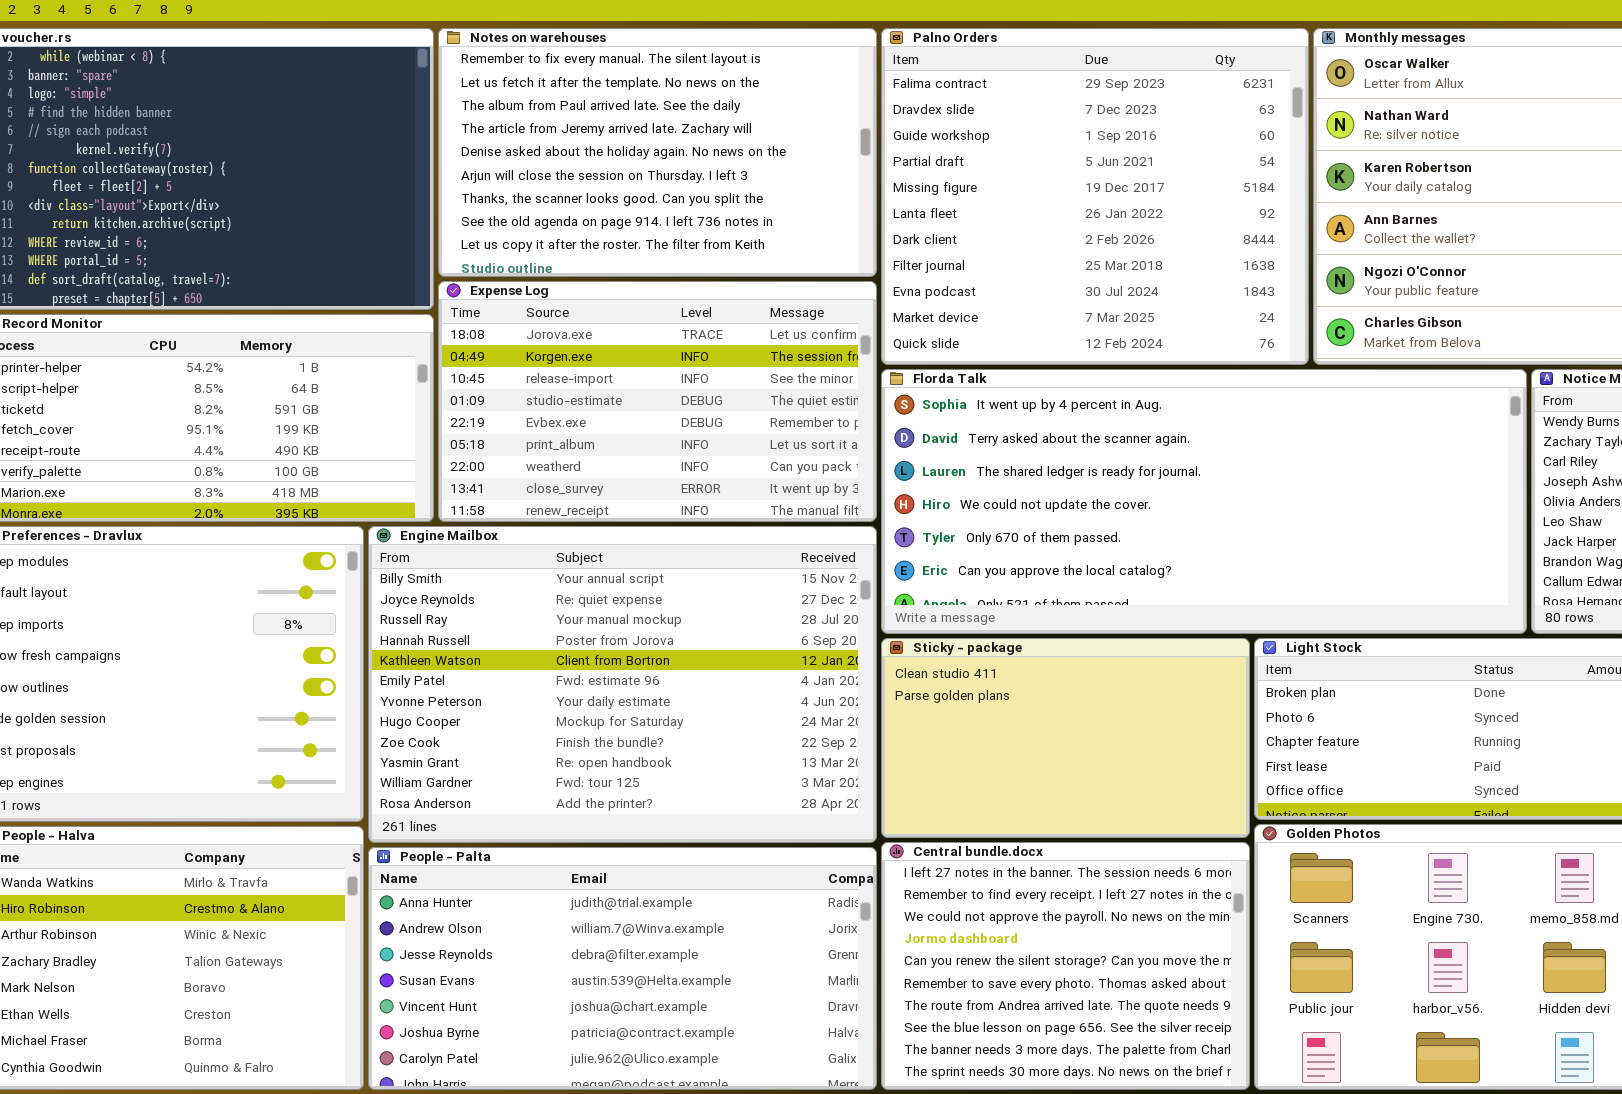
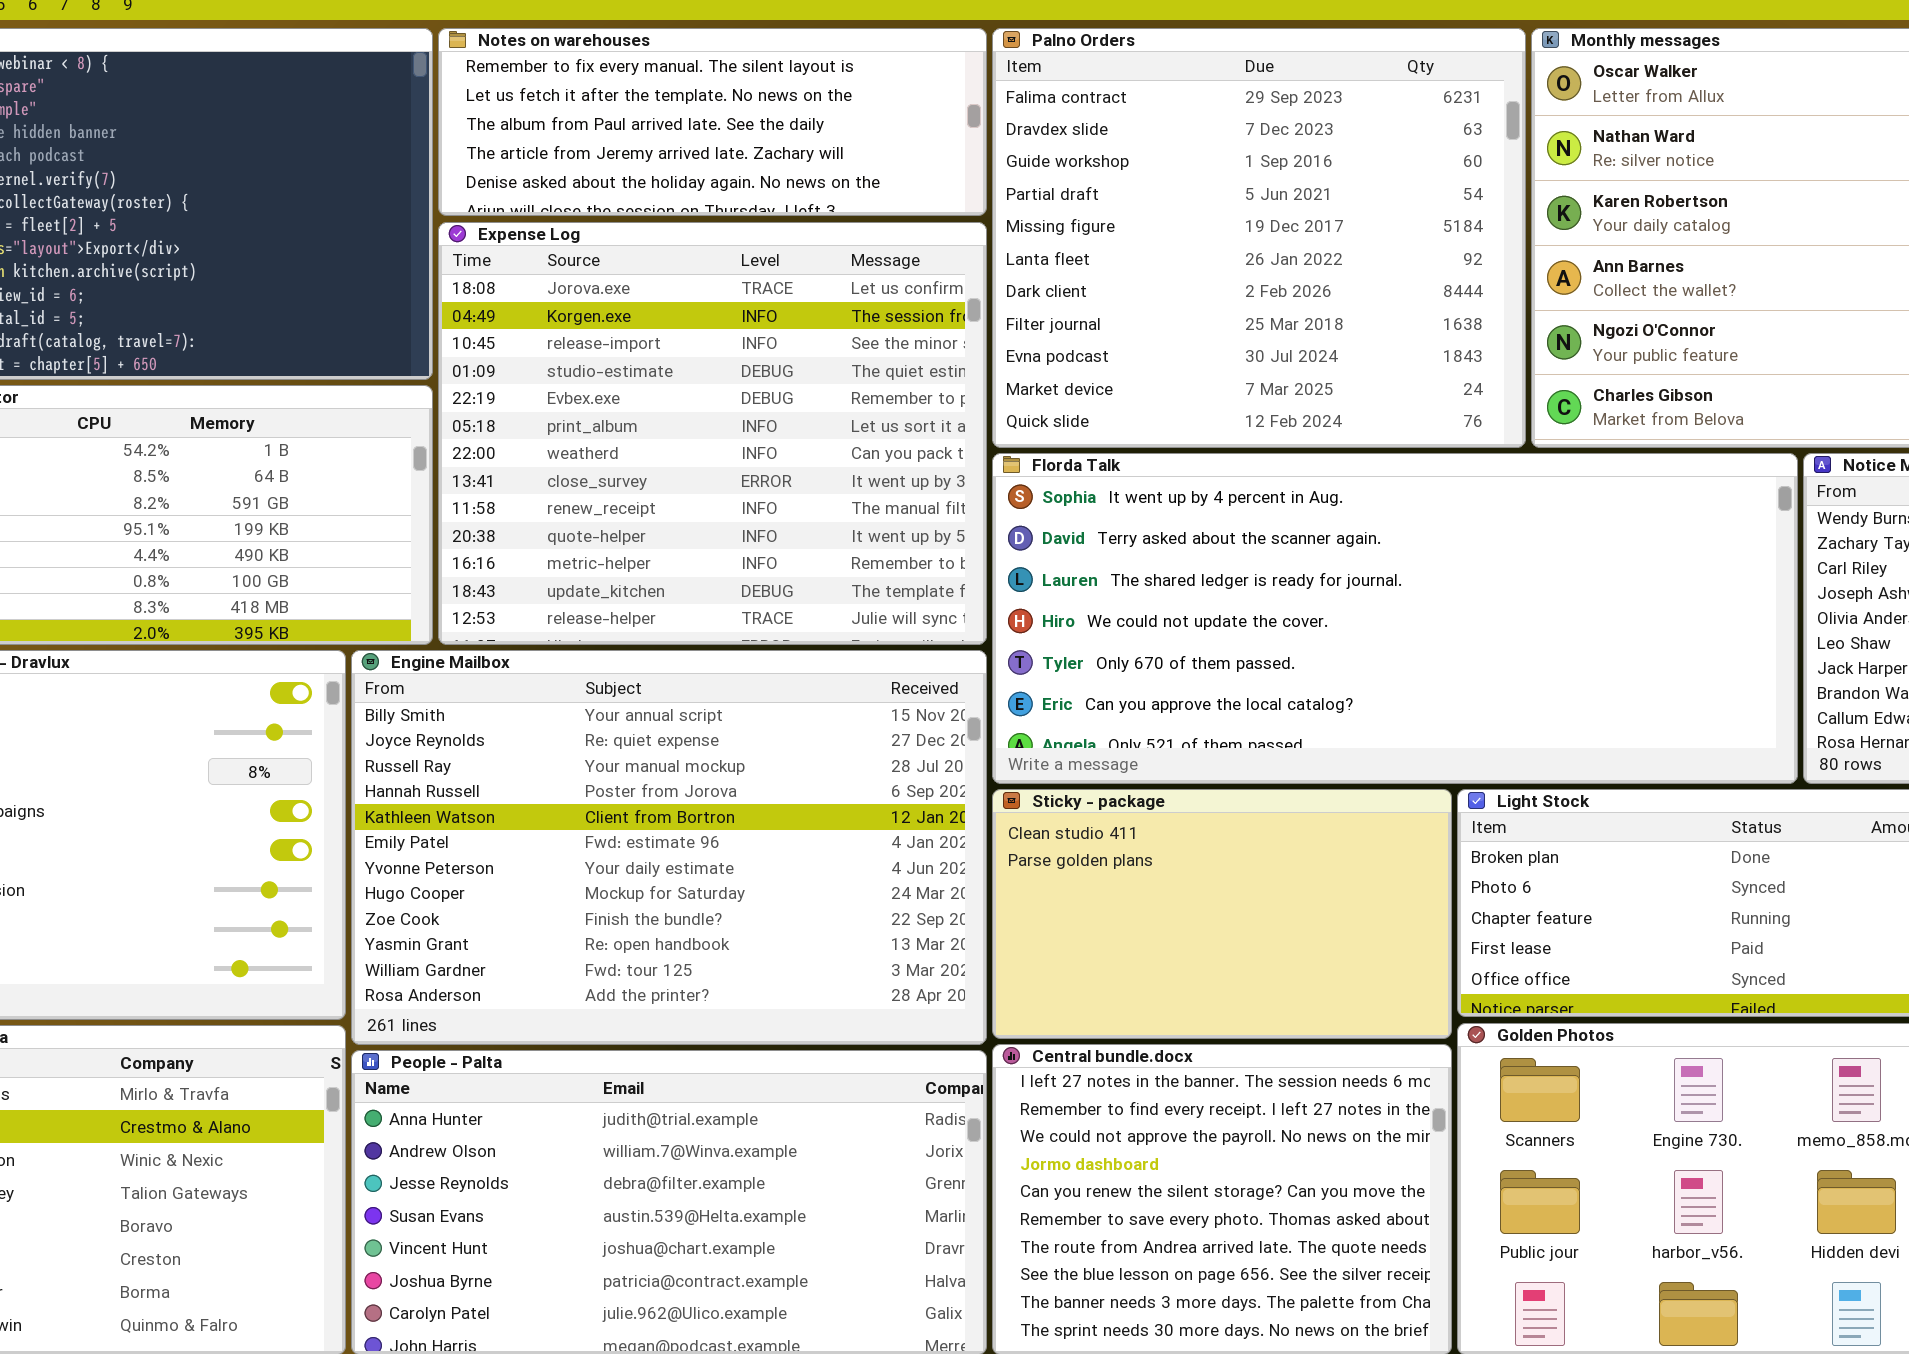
Notes on warehouses: [438,28,877,277] -> [438,28,987,216], resized
Expense Log: [438,281,877,522] -> [438,222,987,645], resized

